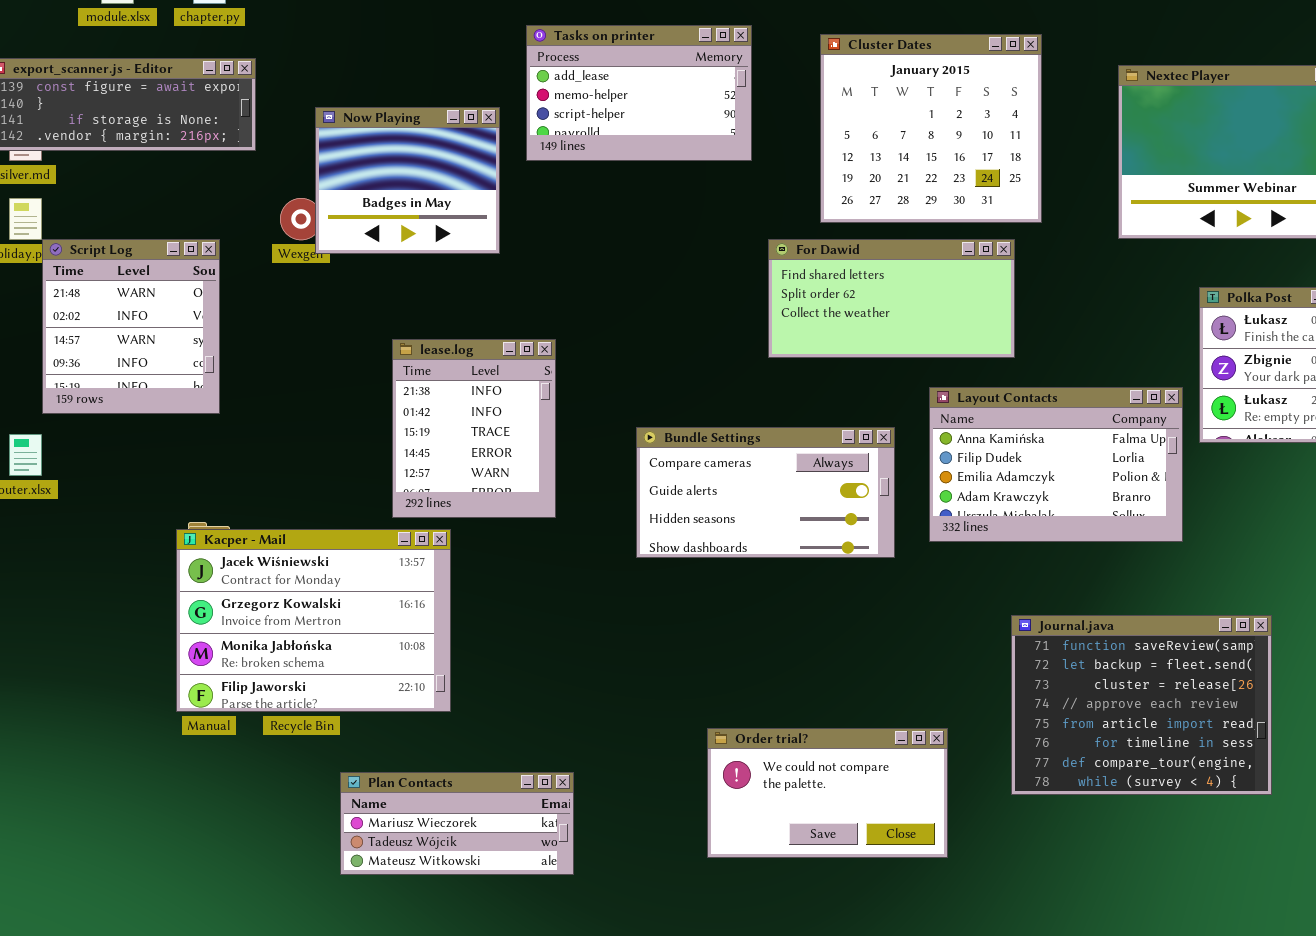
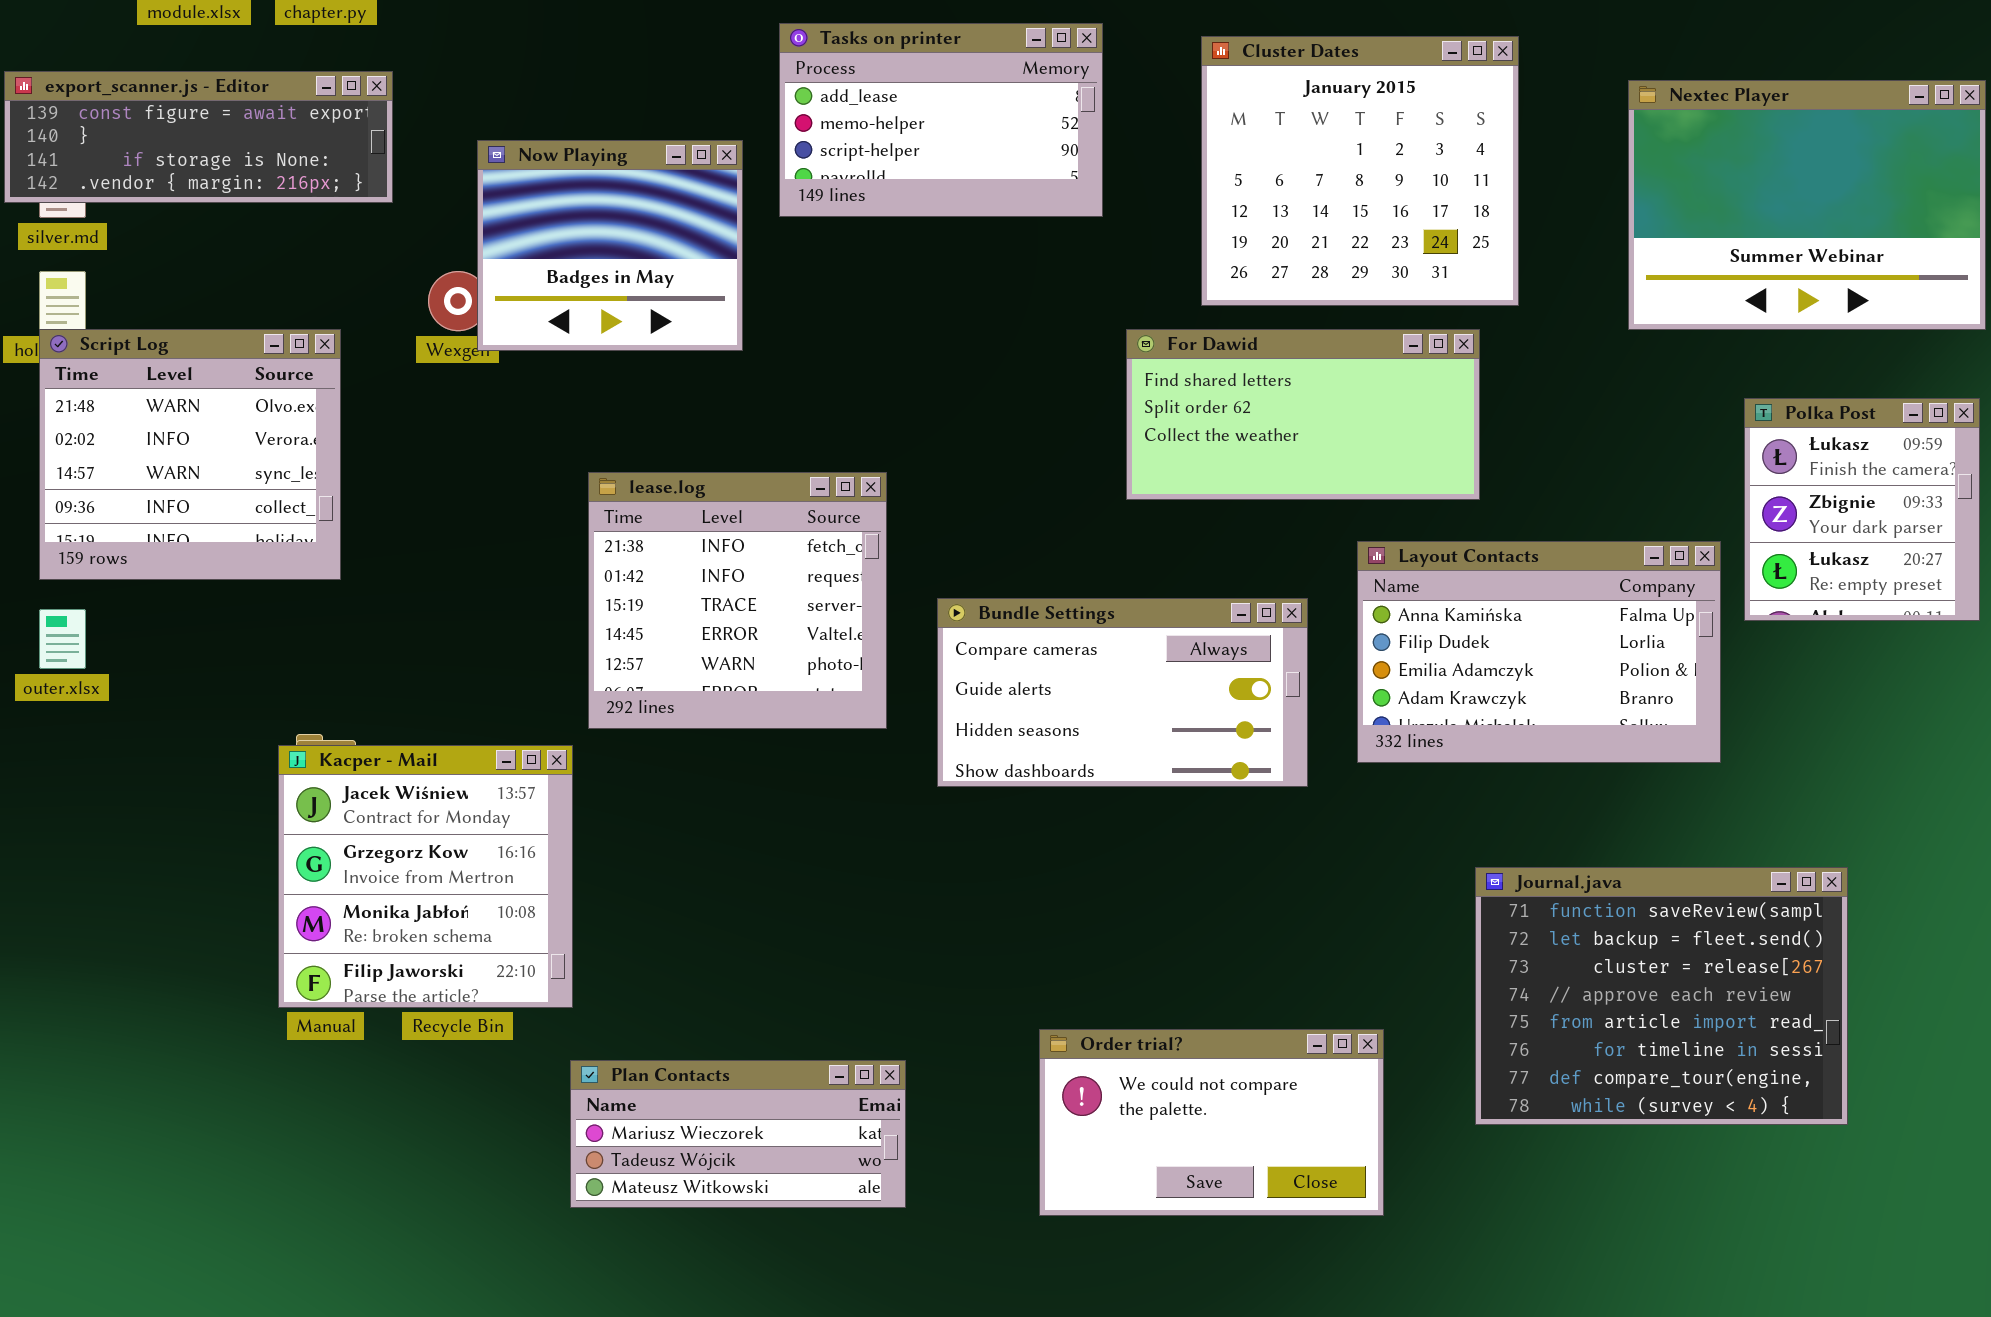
Script Log: [42,239,220,414] -> [39,329,341,580], resized
lease.log: [392,339,556,518] -> [588,472,887,729], resized
Kacper - Mail: [176,529,451,712] -> [278,745,573,1008], resized
Plan Contacts: [340,772,574,875] -> [570,1060,906,1208], moved

